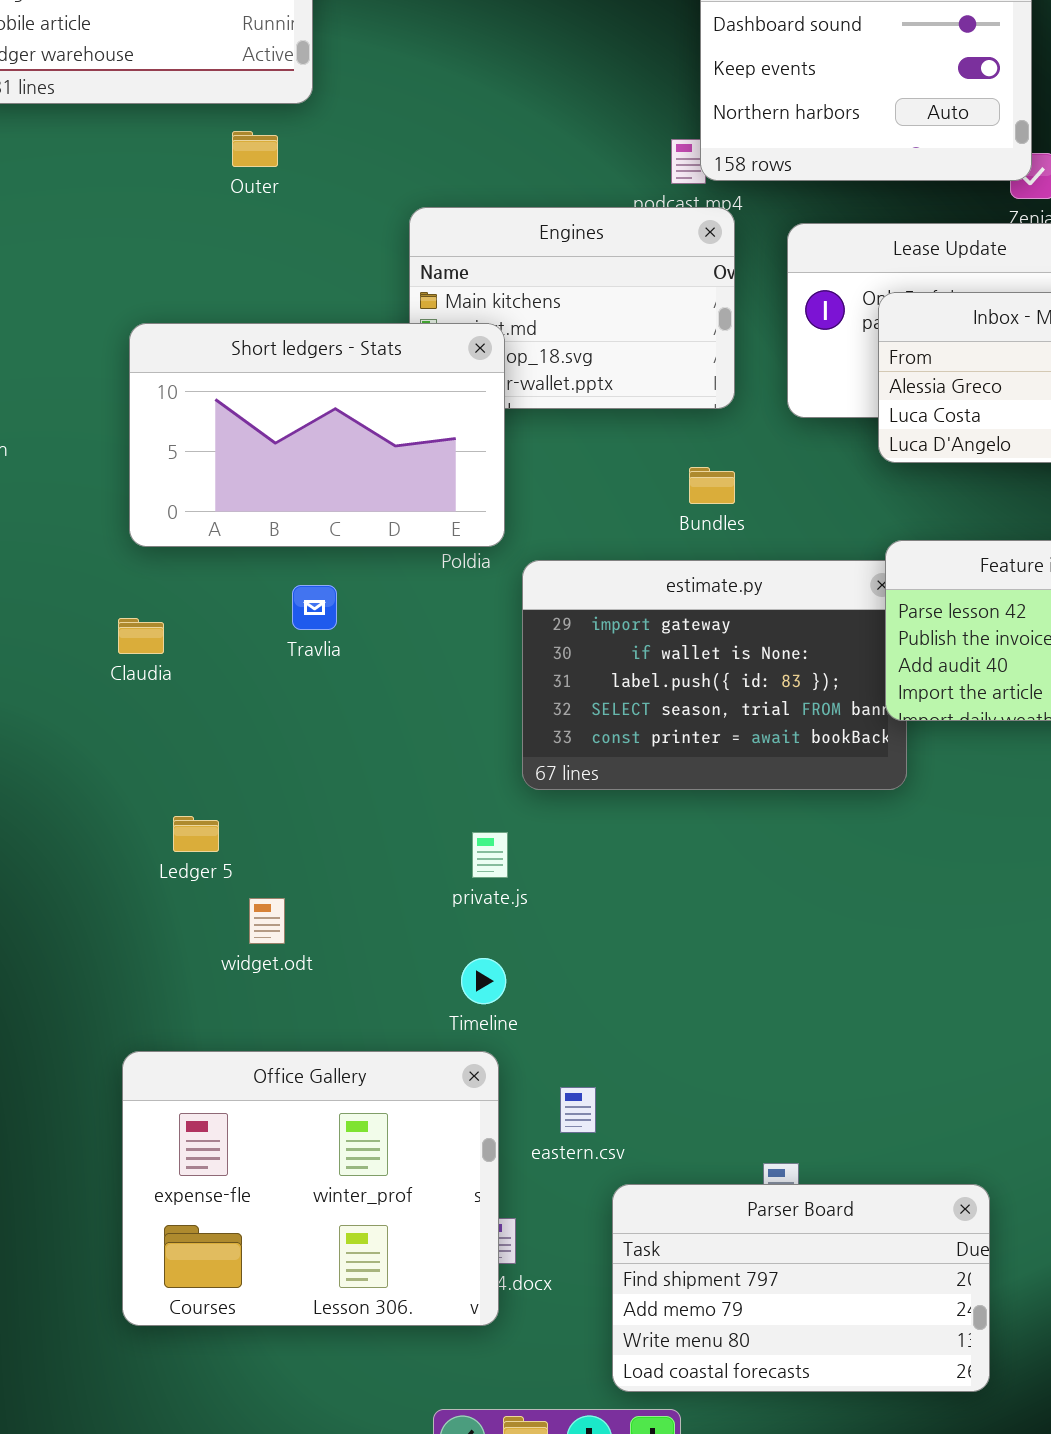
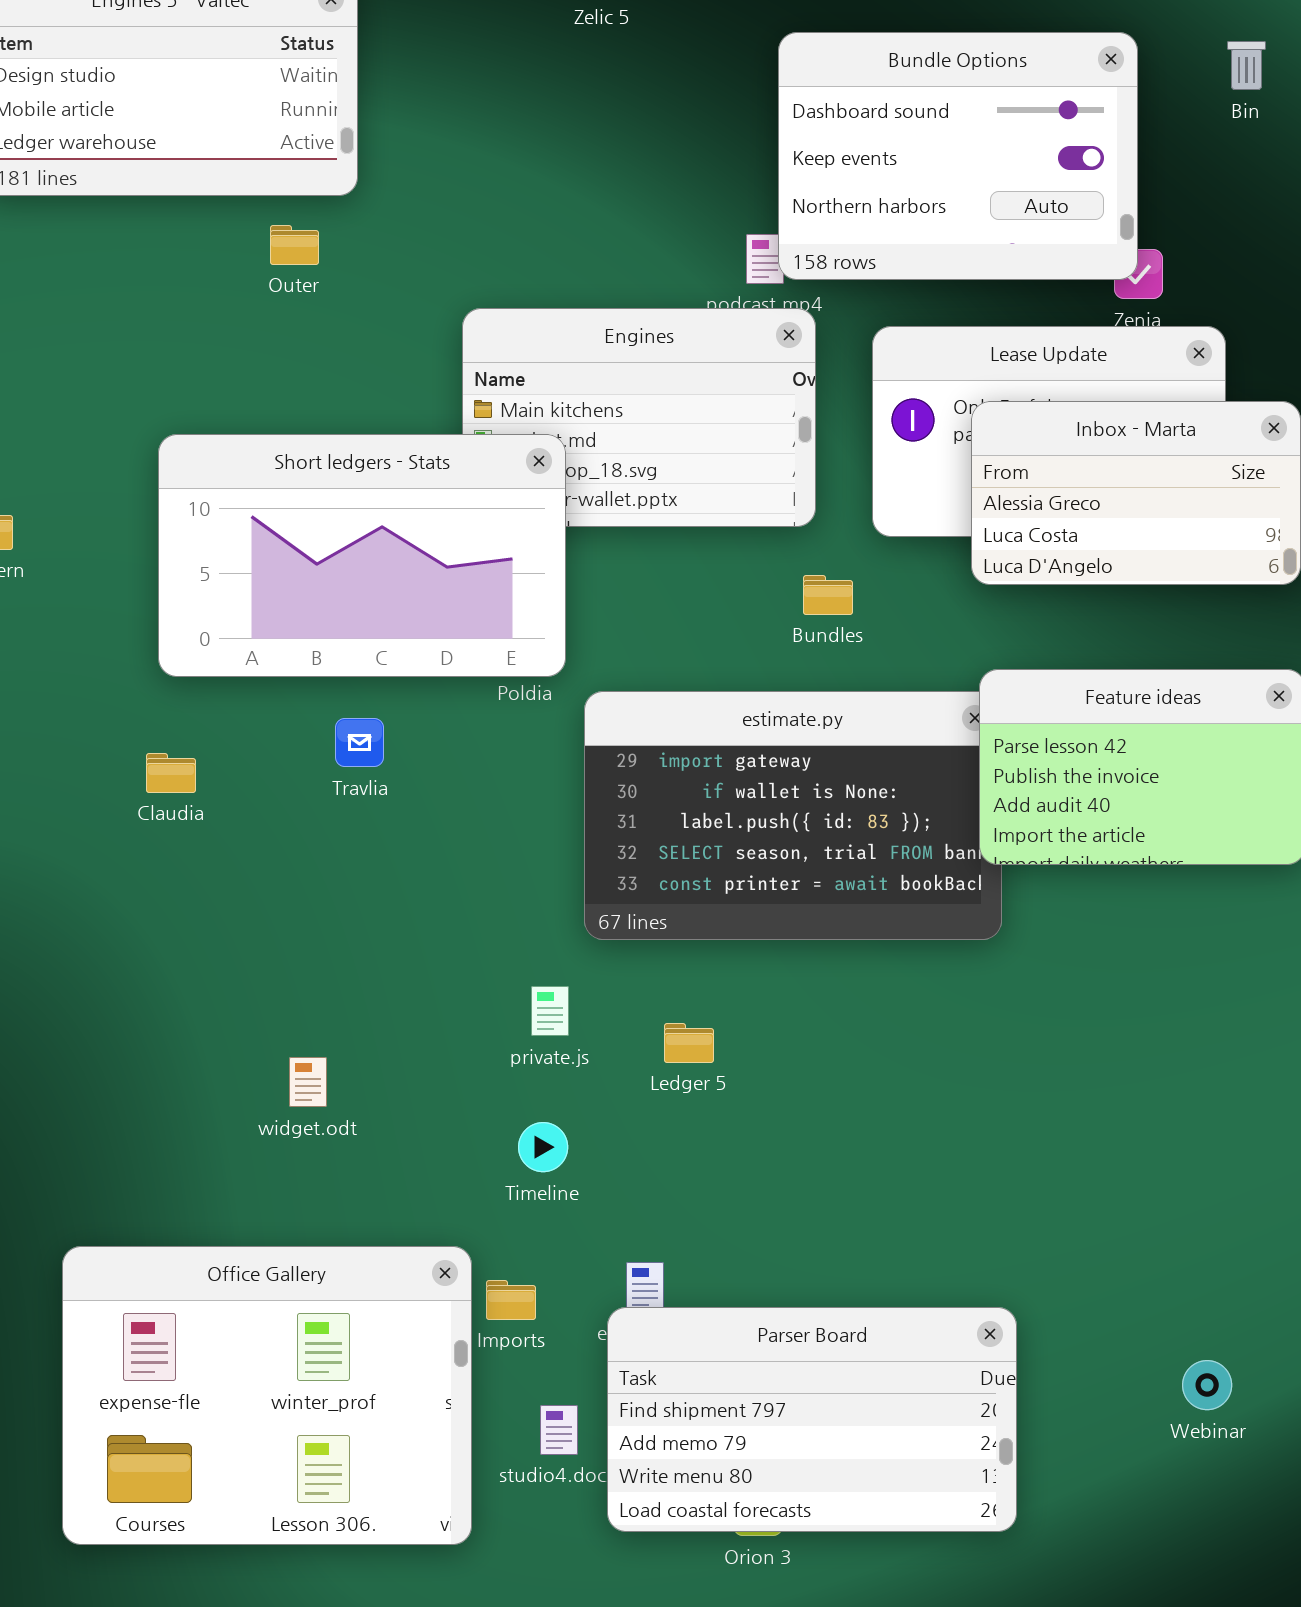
Bundles: [689,467,735,504] -> [803,575,853,615], moved
Ledger 5: [173,816,219,852] -> [664,1023,714,1063], moved
Office Gallery: [122,1051,499,1326] -> [62,1246,472,1545], moved
Parser Board: [612,1184,990,1392] -> [607,1307,1017,1532], moved

